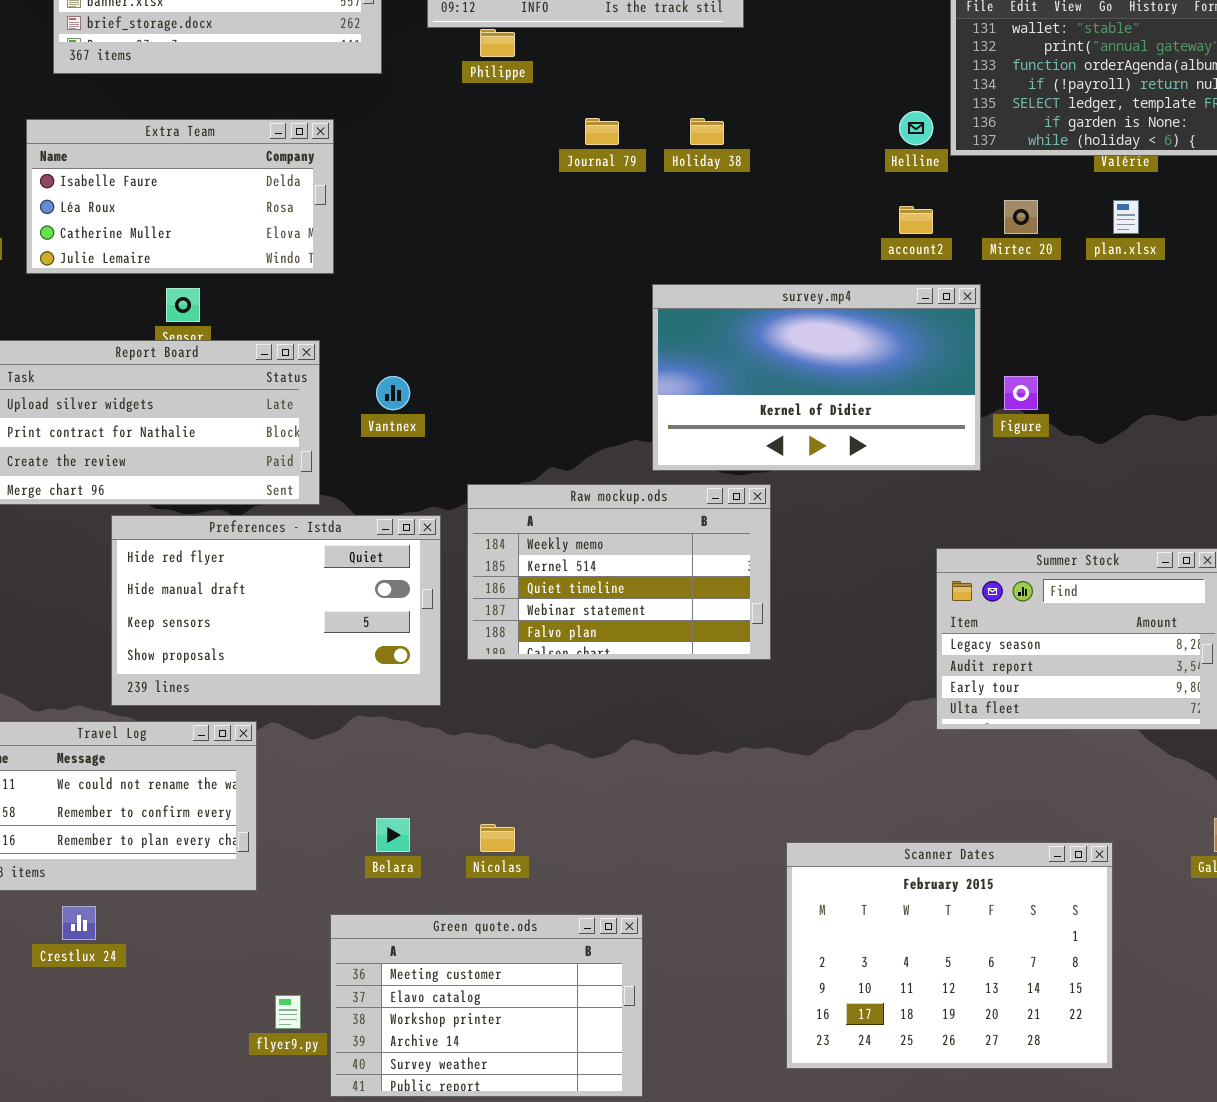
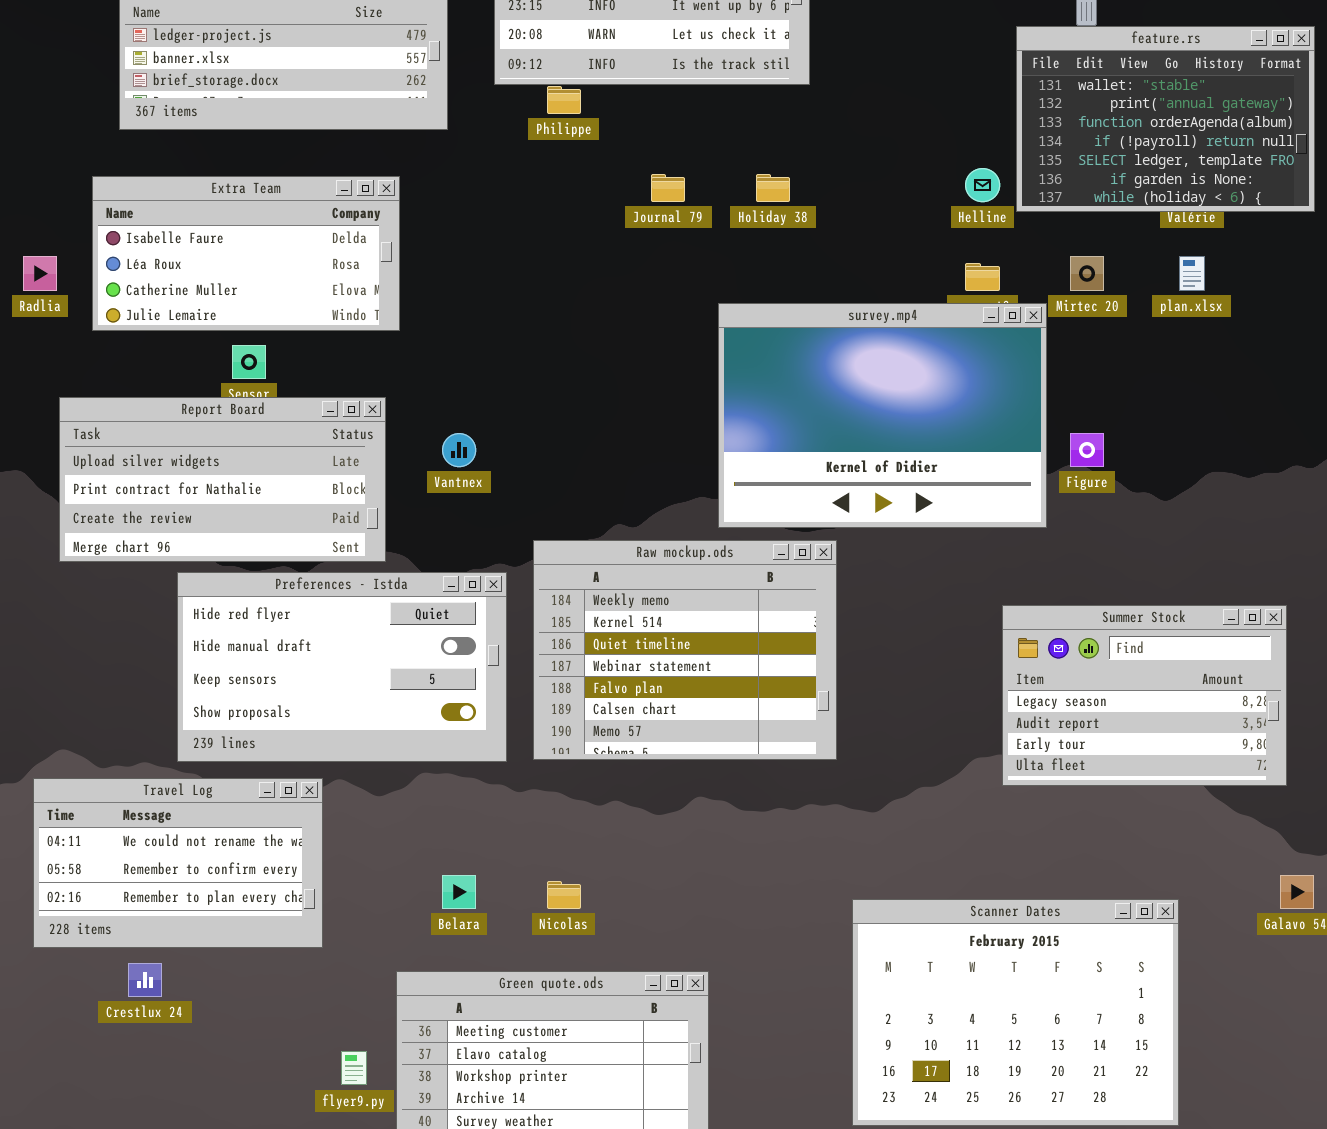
survey.mp4: [652,284,981,471] -> [718,303,1047,528], resized
Raw mockup.ods: [467,484,771,660] -> [533,540,837,760], resized

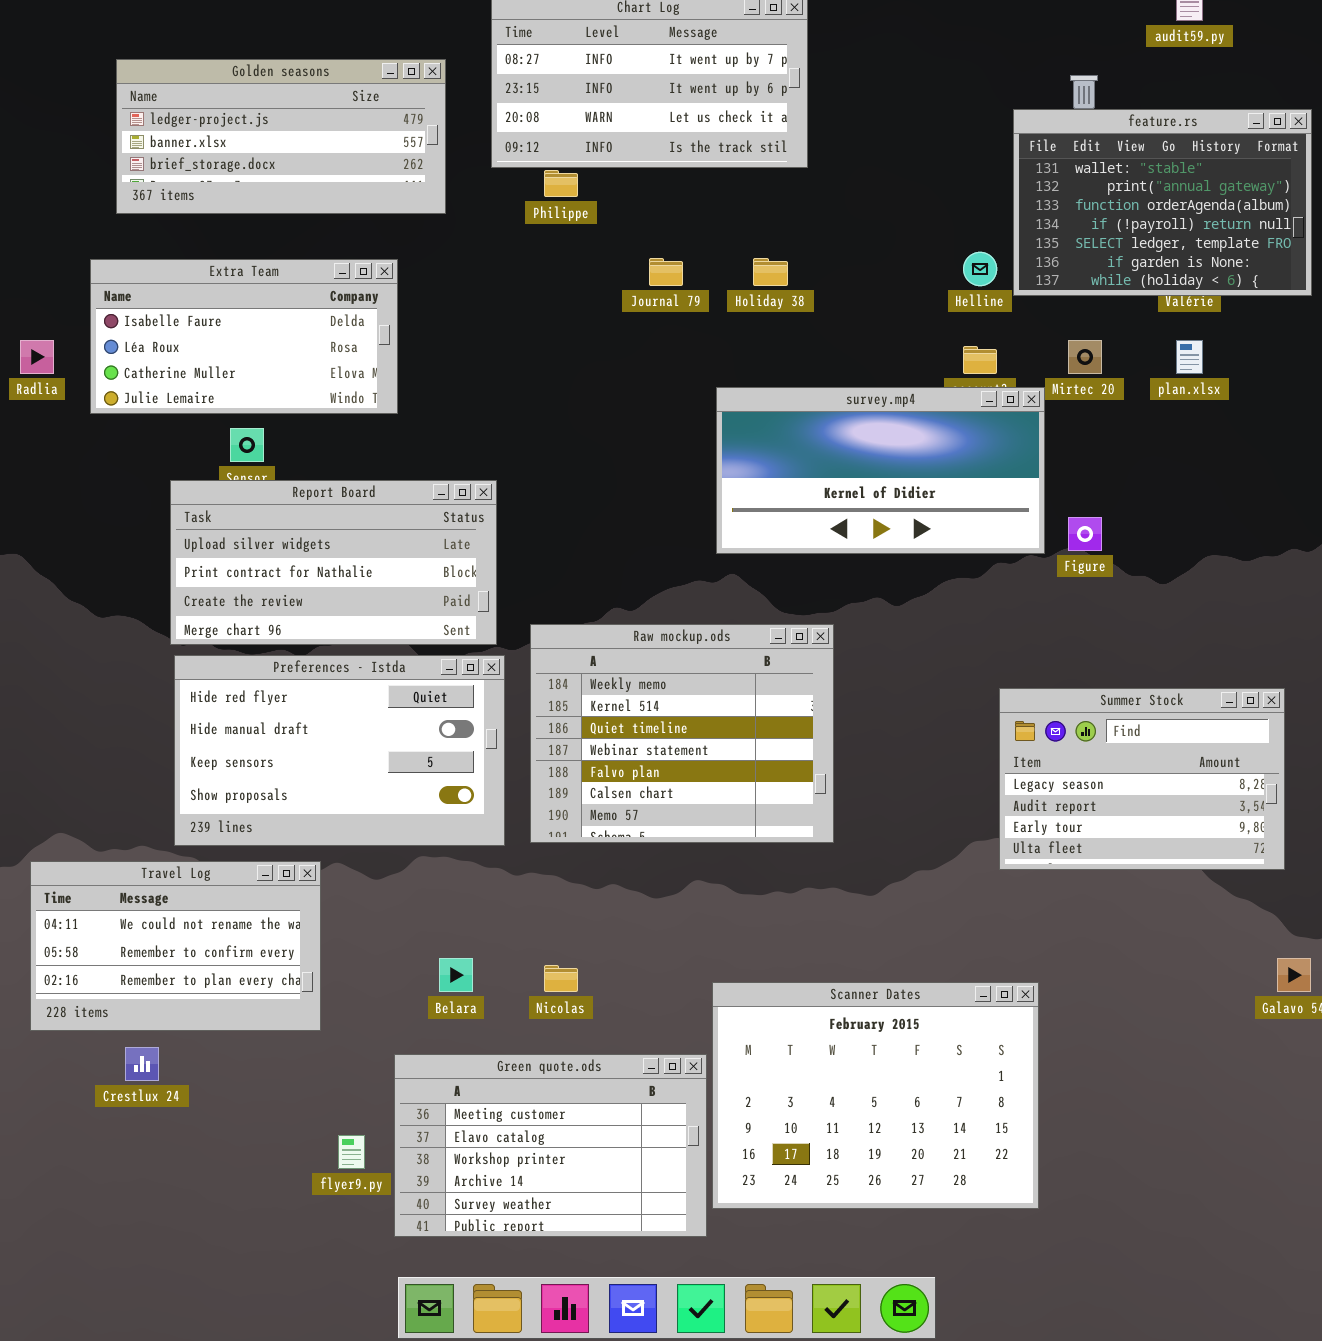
survey.mp4: [718,303,1047,528] -> [716,387,1045,554], resized
Report Board: [59,397,386,562] -> [170,480,497,645], moved
Scanner Dates: [852,899,1179,1126] -> [712,982,1039,1209], moved

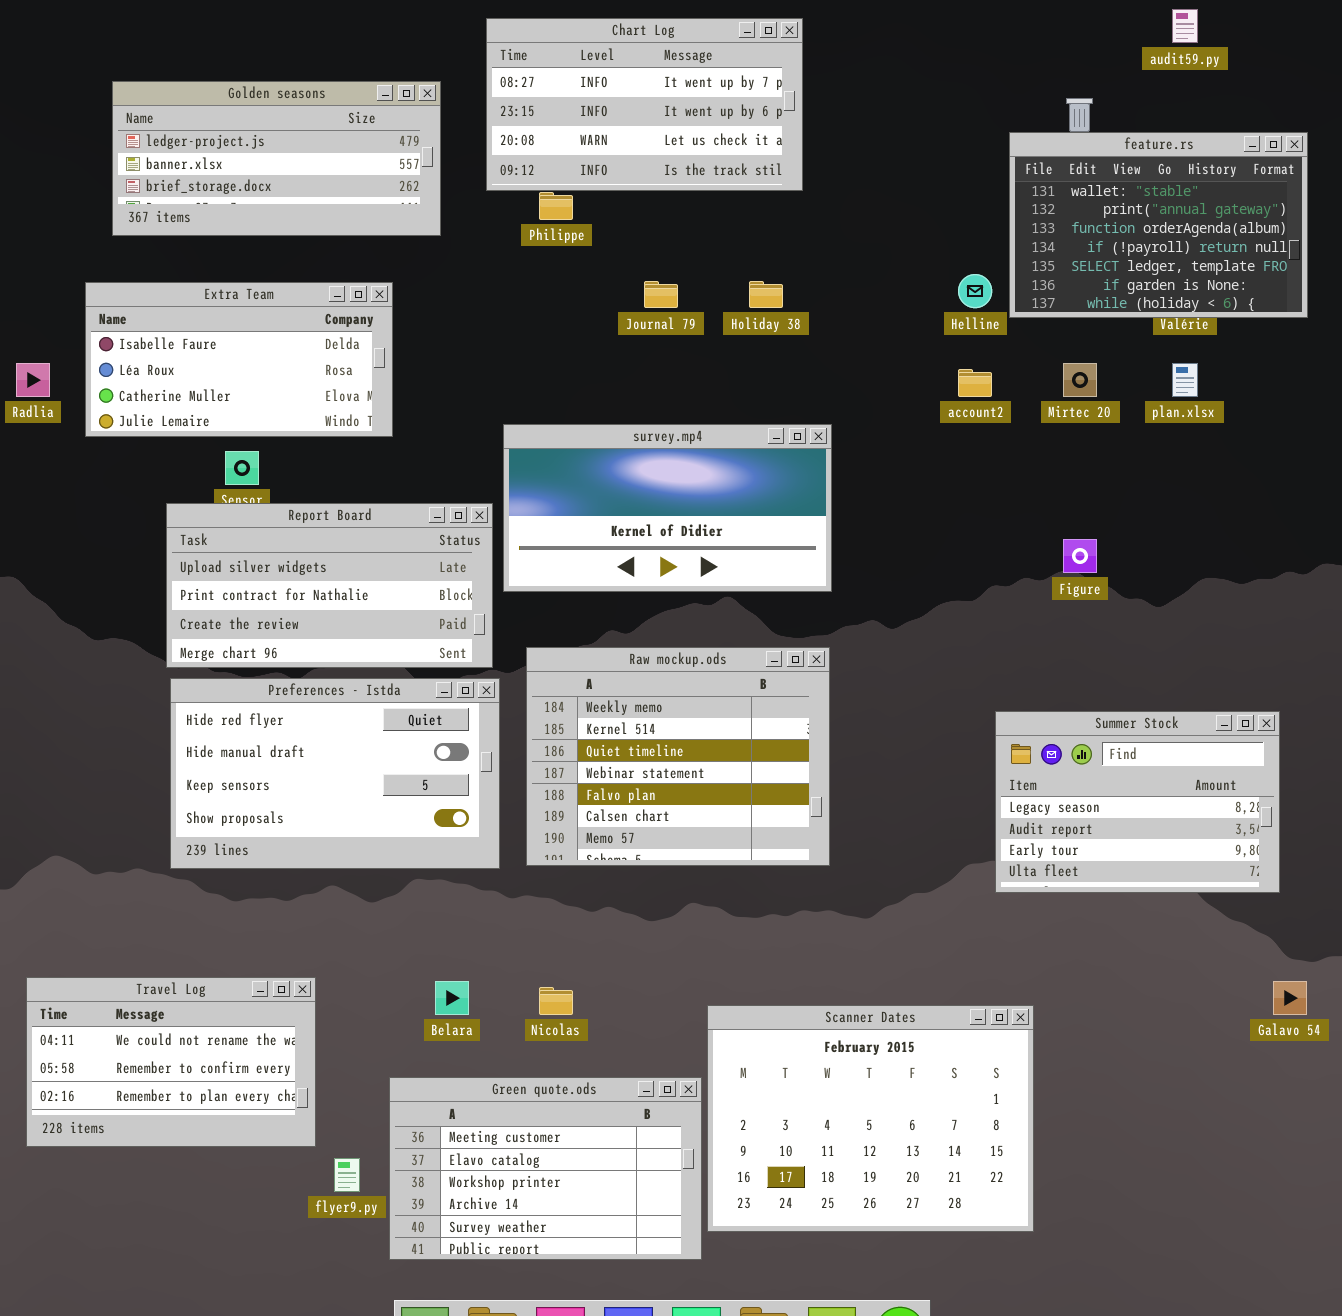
survey.mp4: [716,387,1045,554] -> [503,424,832,592], moved
Travel Log: [30,861,321,1031] -> [26,977,316,1147], moved

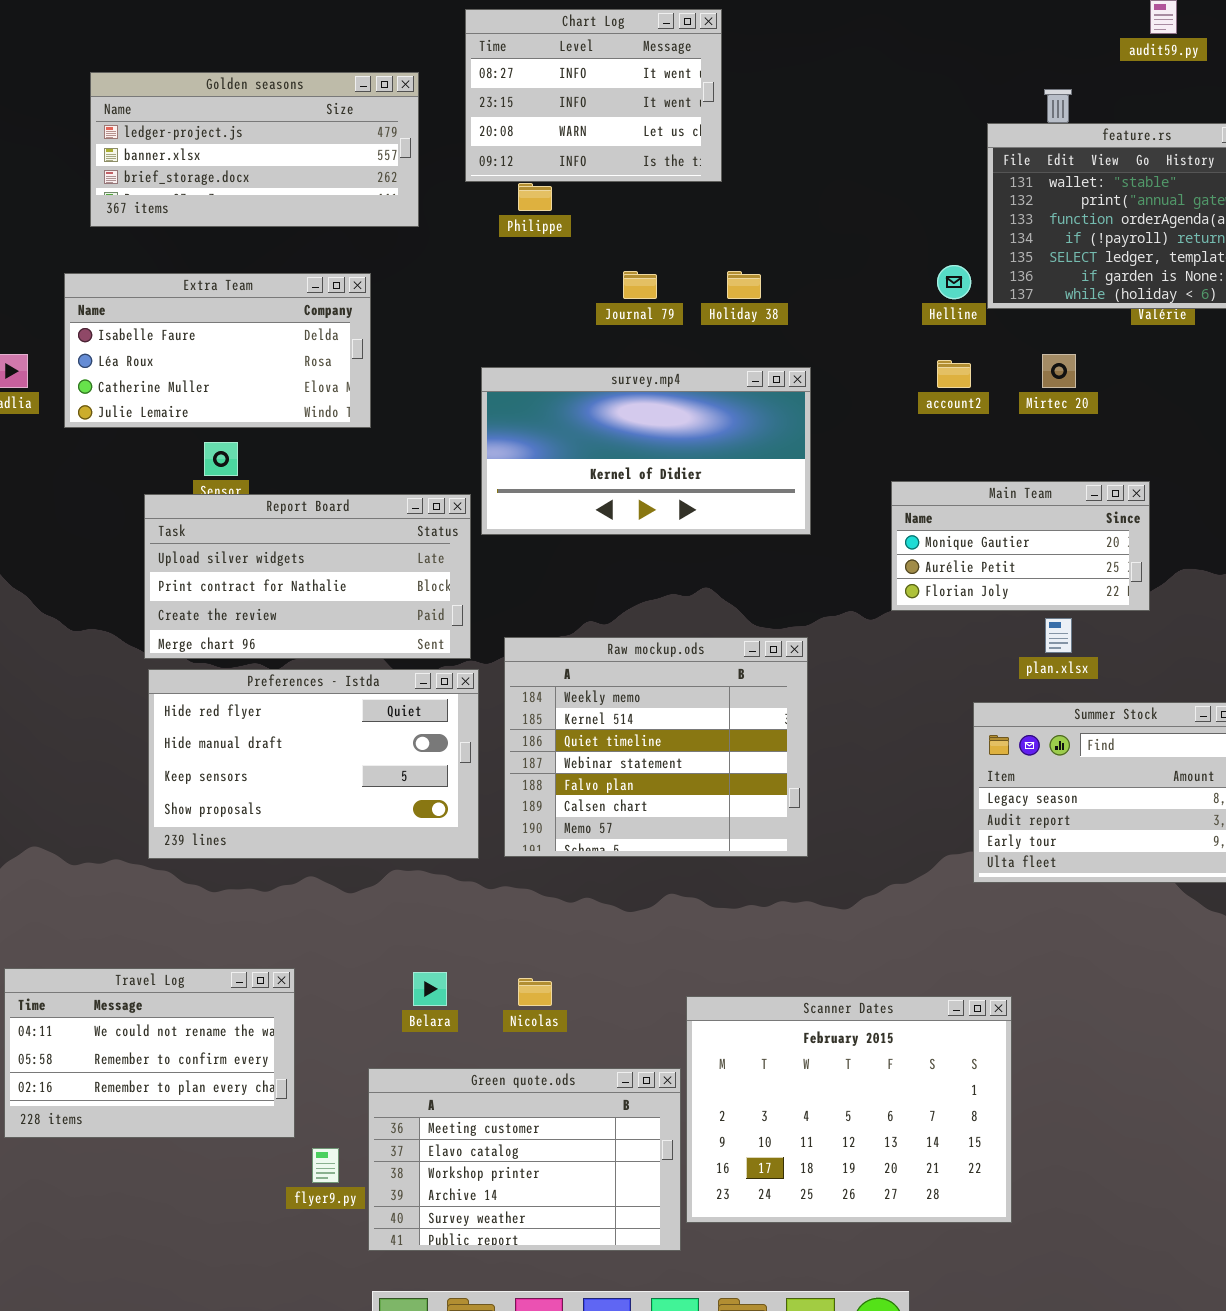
Chart Log: [486,18,803,191] -> [465,9,722,182], resized
plan.xlsx: [1172,363,1198,397] -> [1045,618,1072,653], moved
survey.mp4: [503,424,832,592] -> [481,367,811,535], moved
Main Team: none -> [891,481,1150,611], opened

